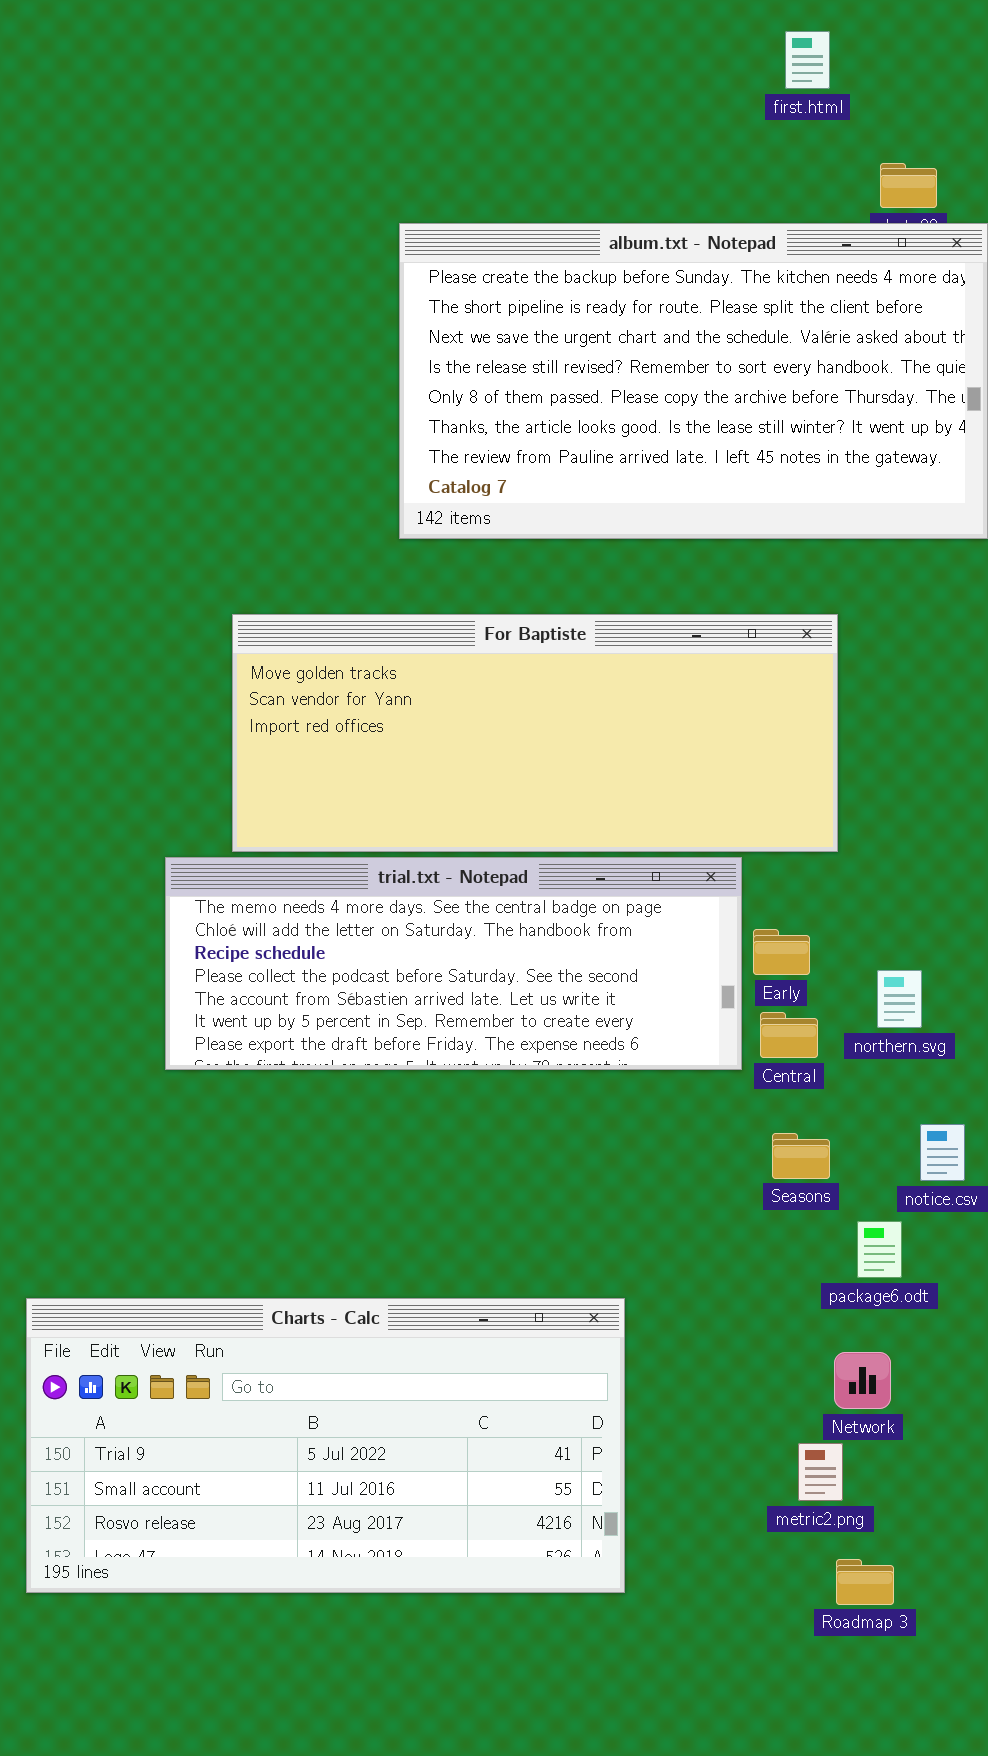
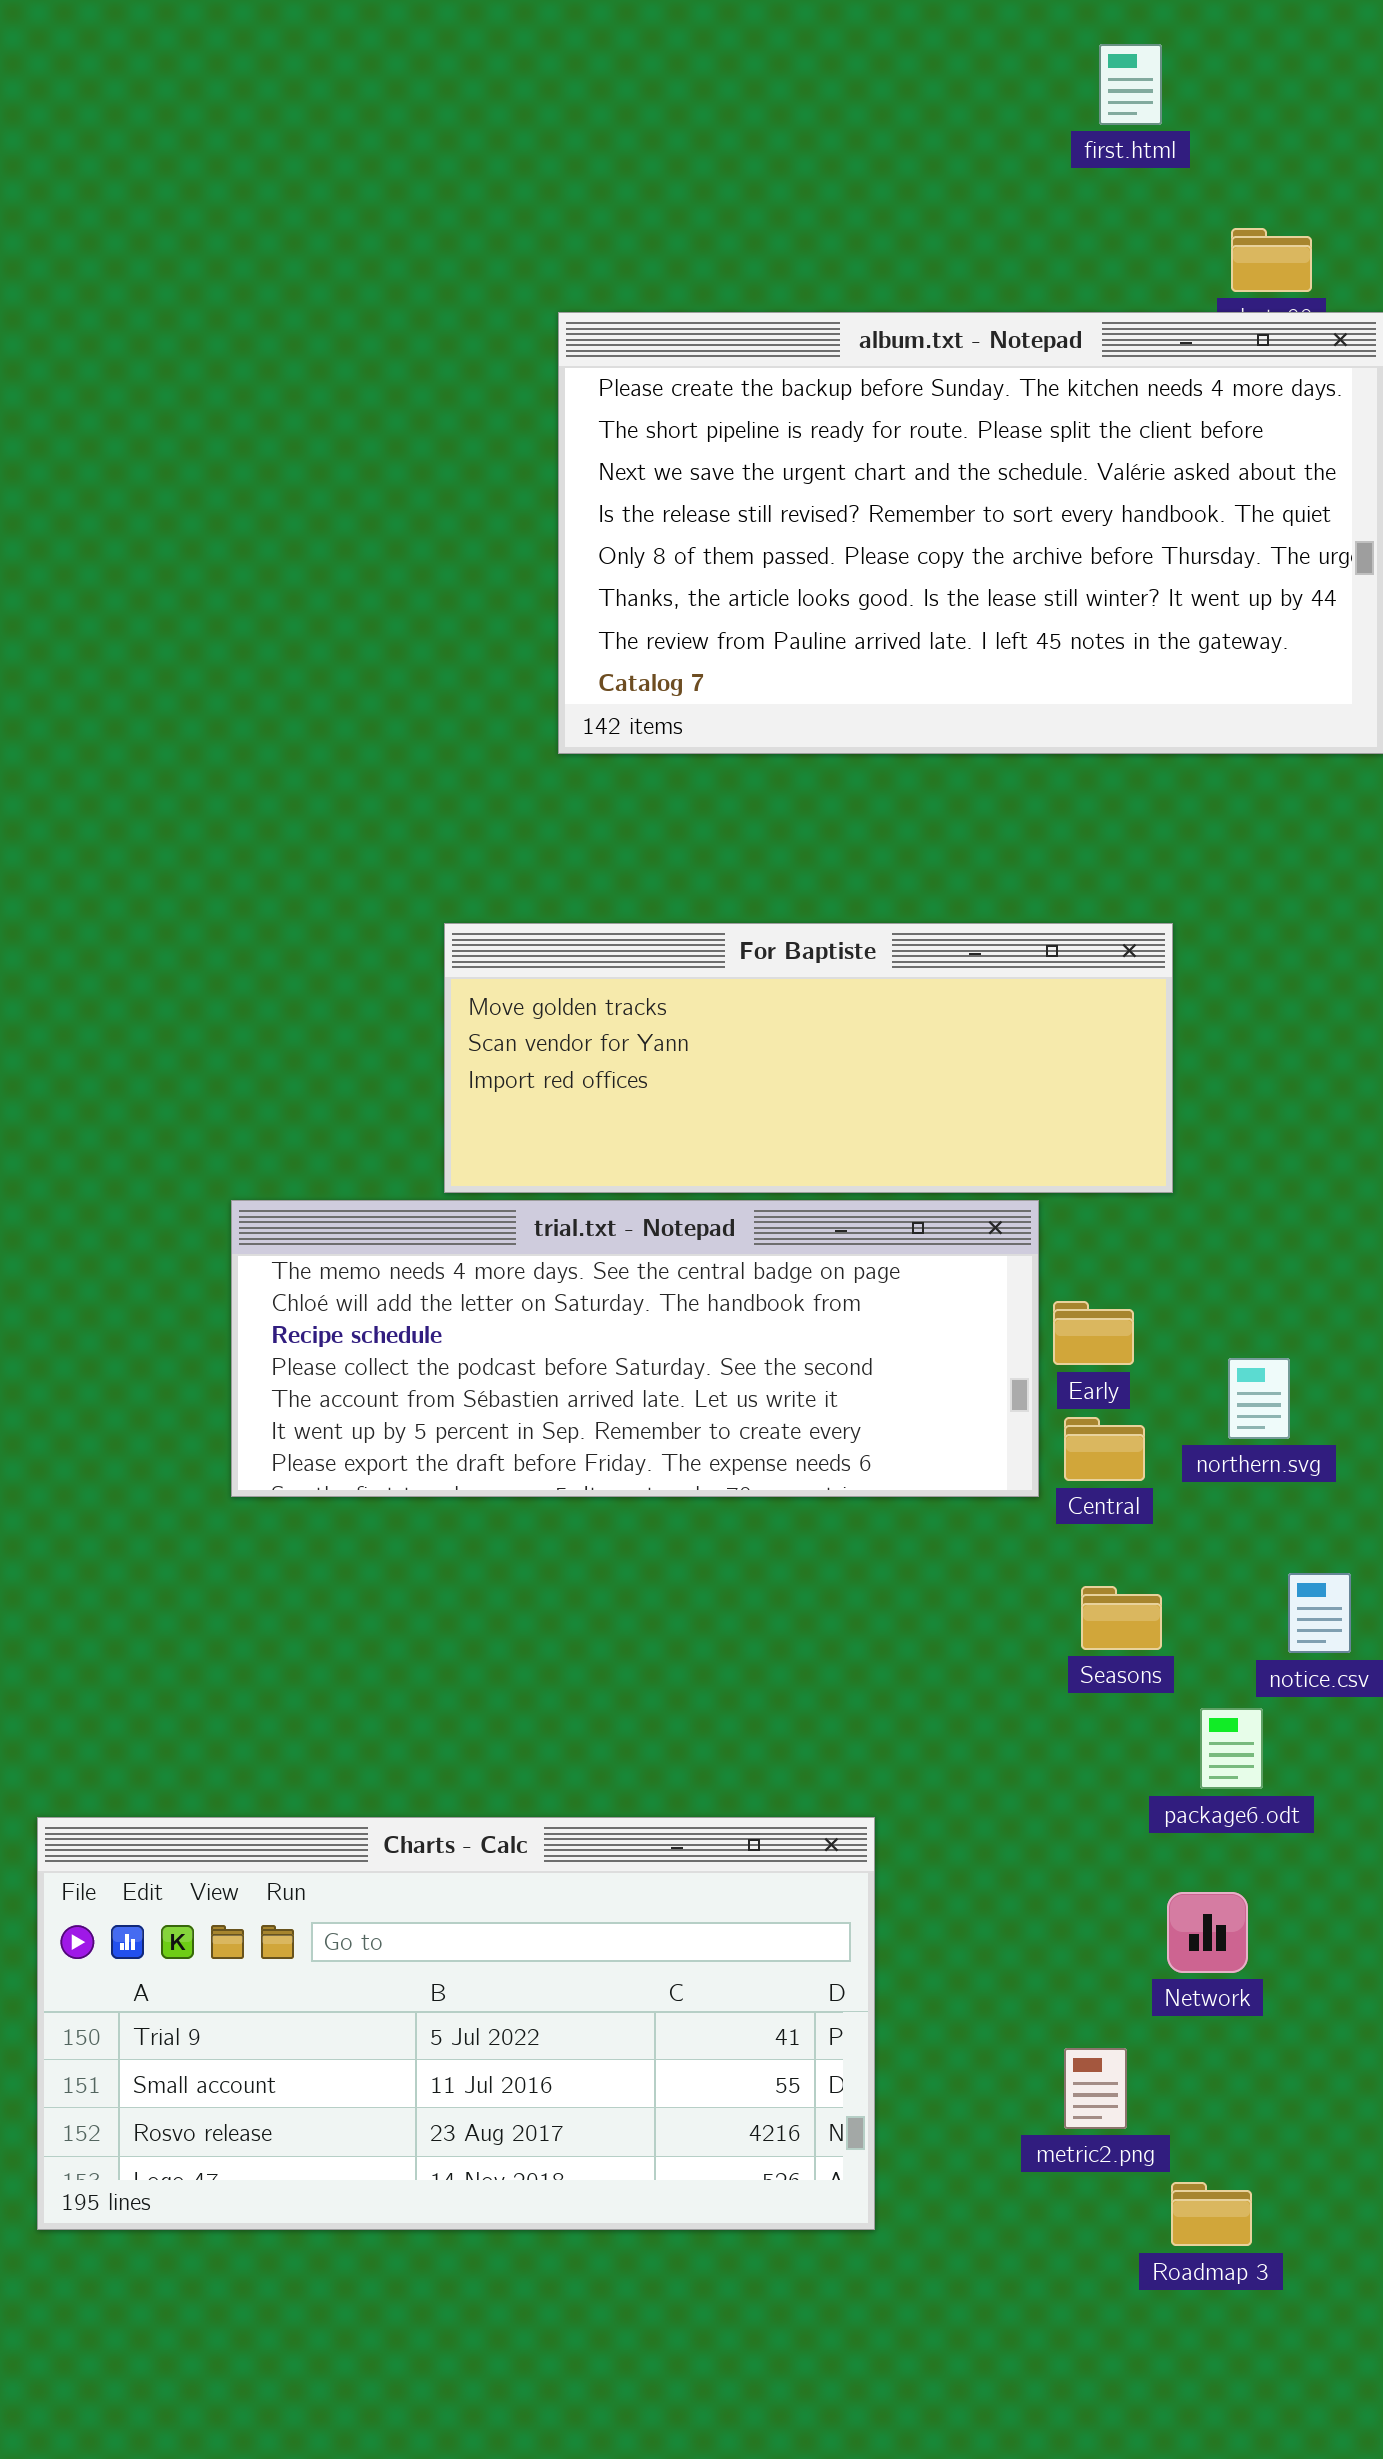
For Baptiste: [232,614,838,852] -> [444,923,1173,1193], resized
metric2.png: [798,1443,843,1501] -> [1064,2048,1127,2129], moved

